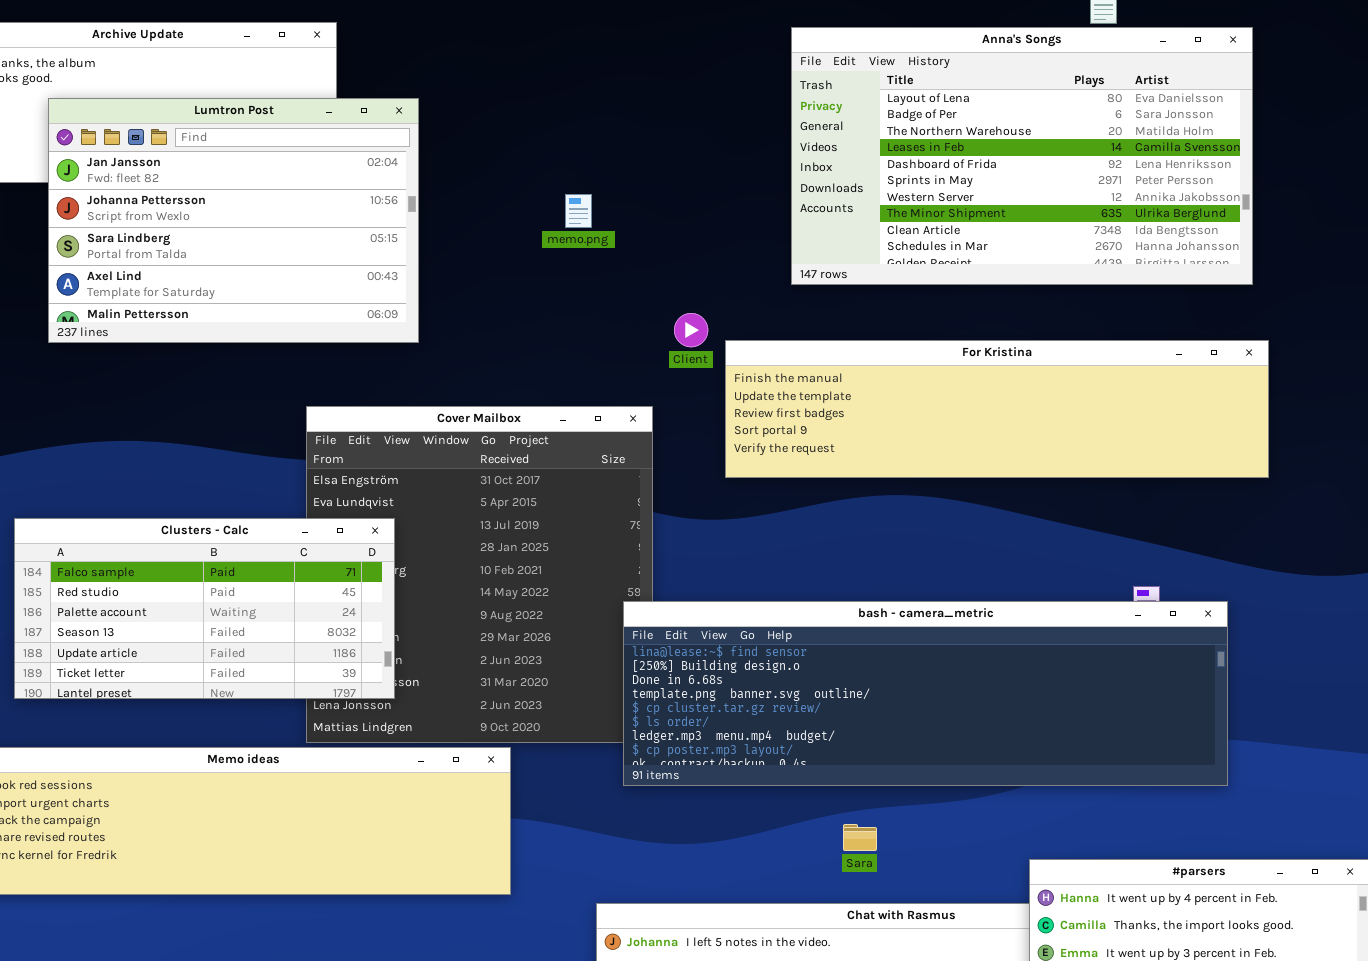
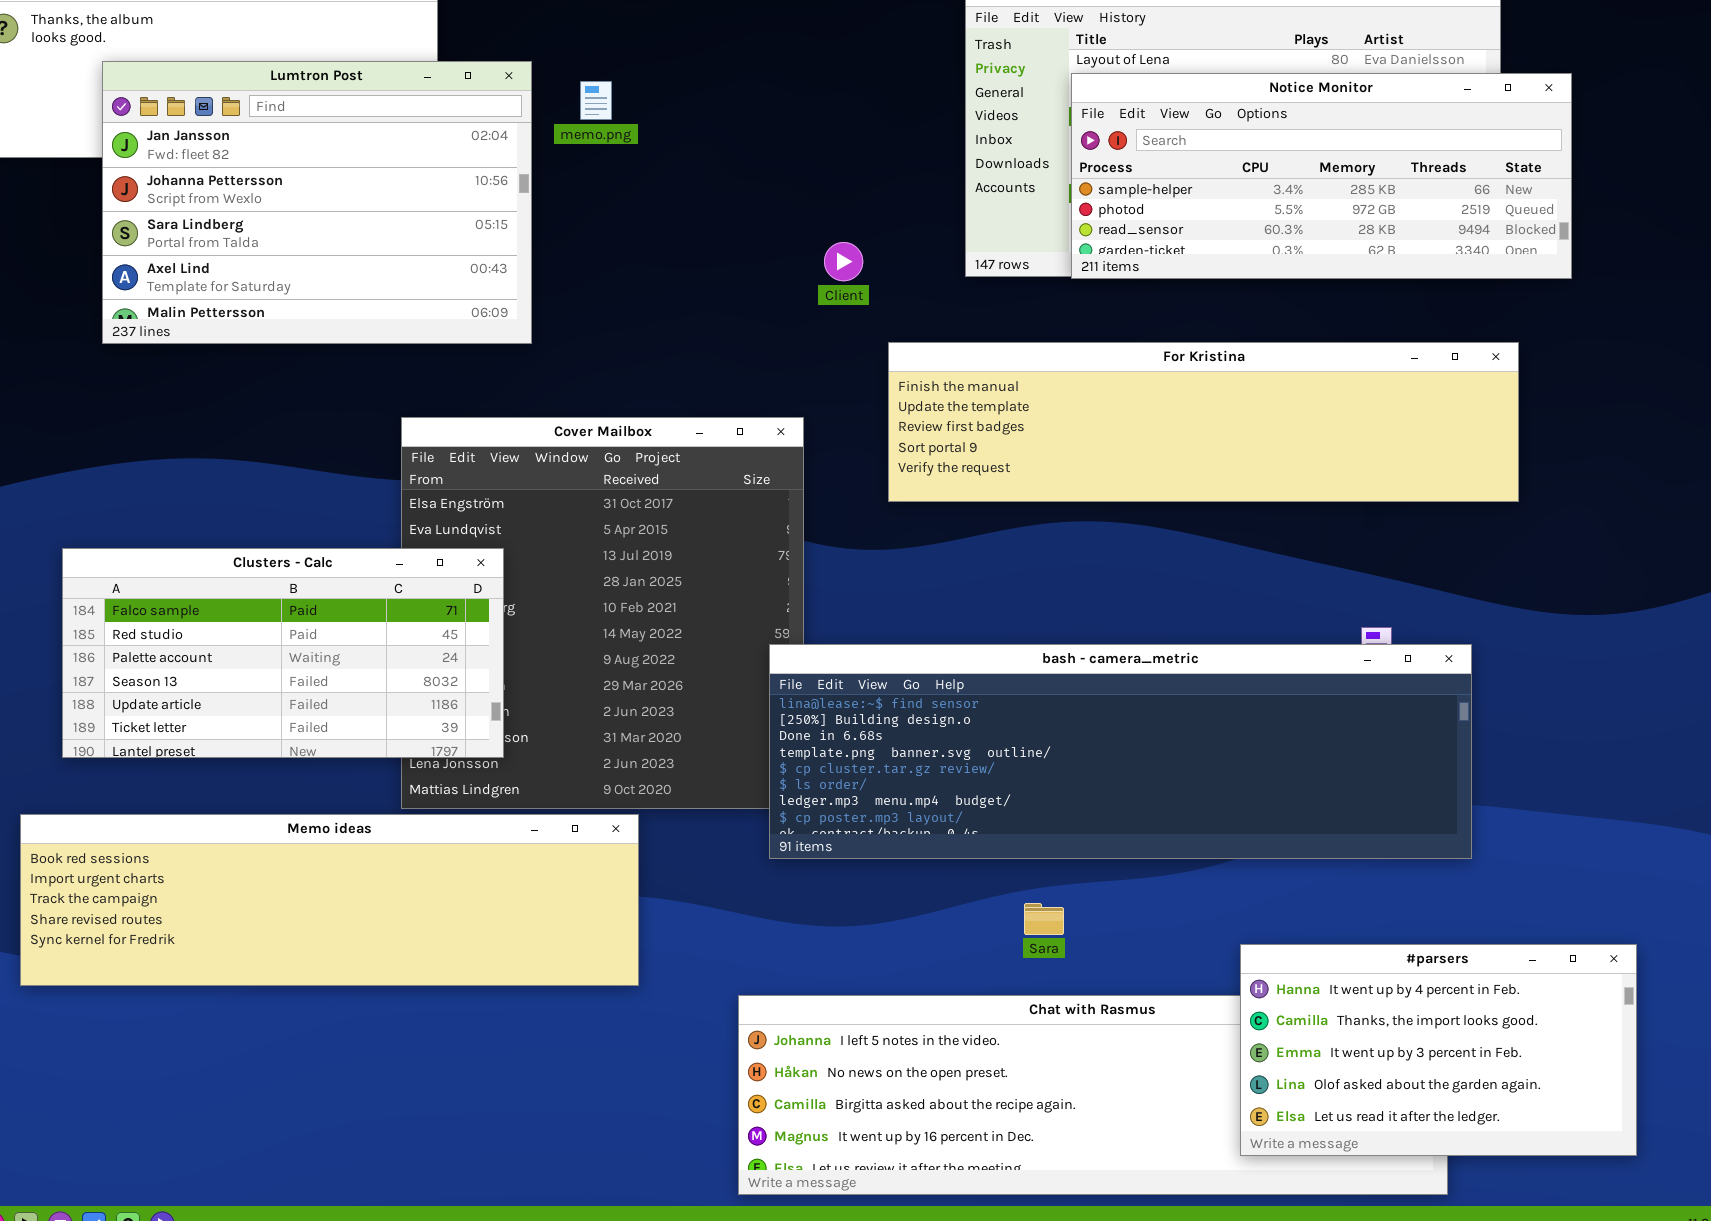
Notice Monitor: none -> [1071,73,1572,279], opened
memo.png: [565,194,592,228] -> [580,81,612,120], moved
Client: [674,313,708,347] -> [824,242,863,281], moved

